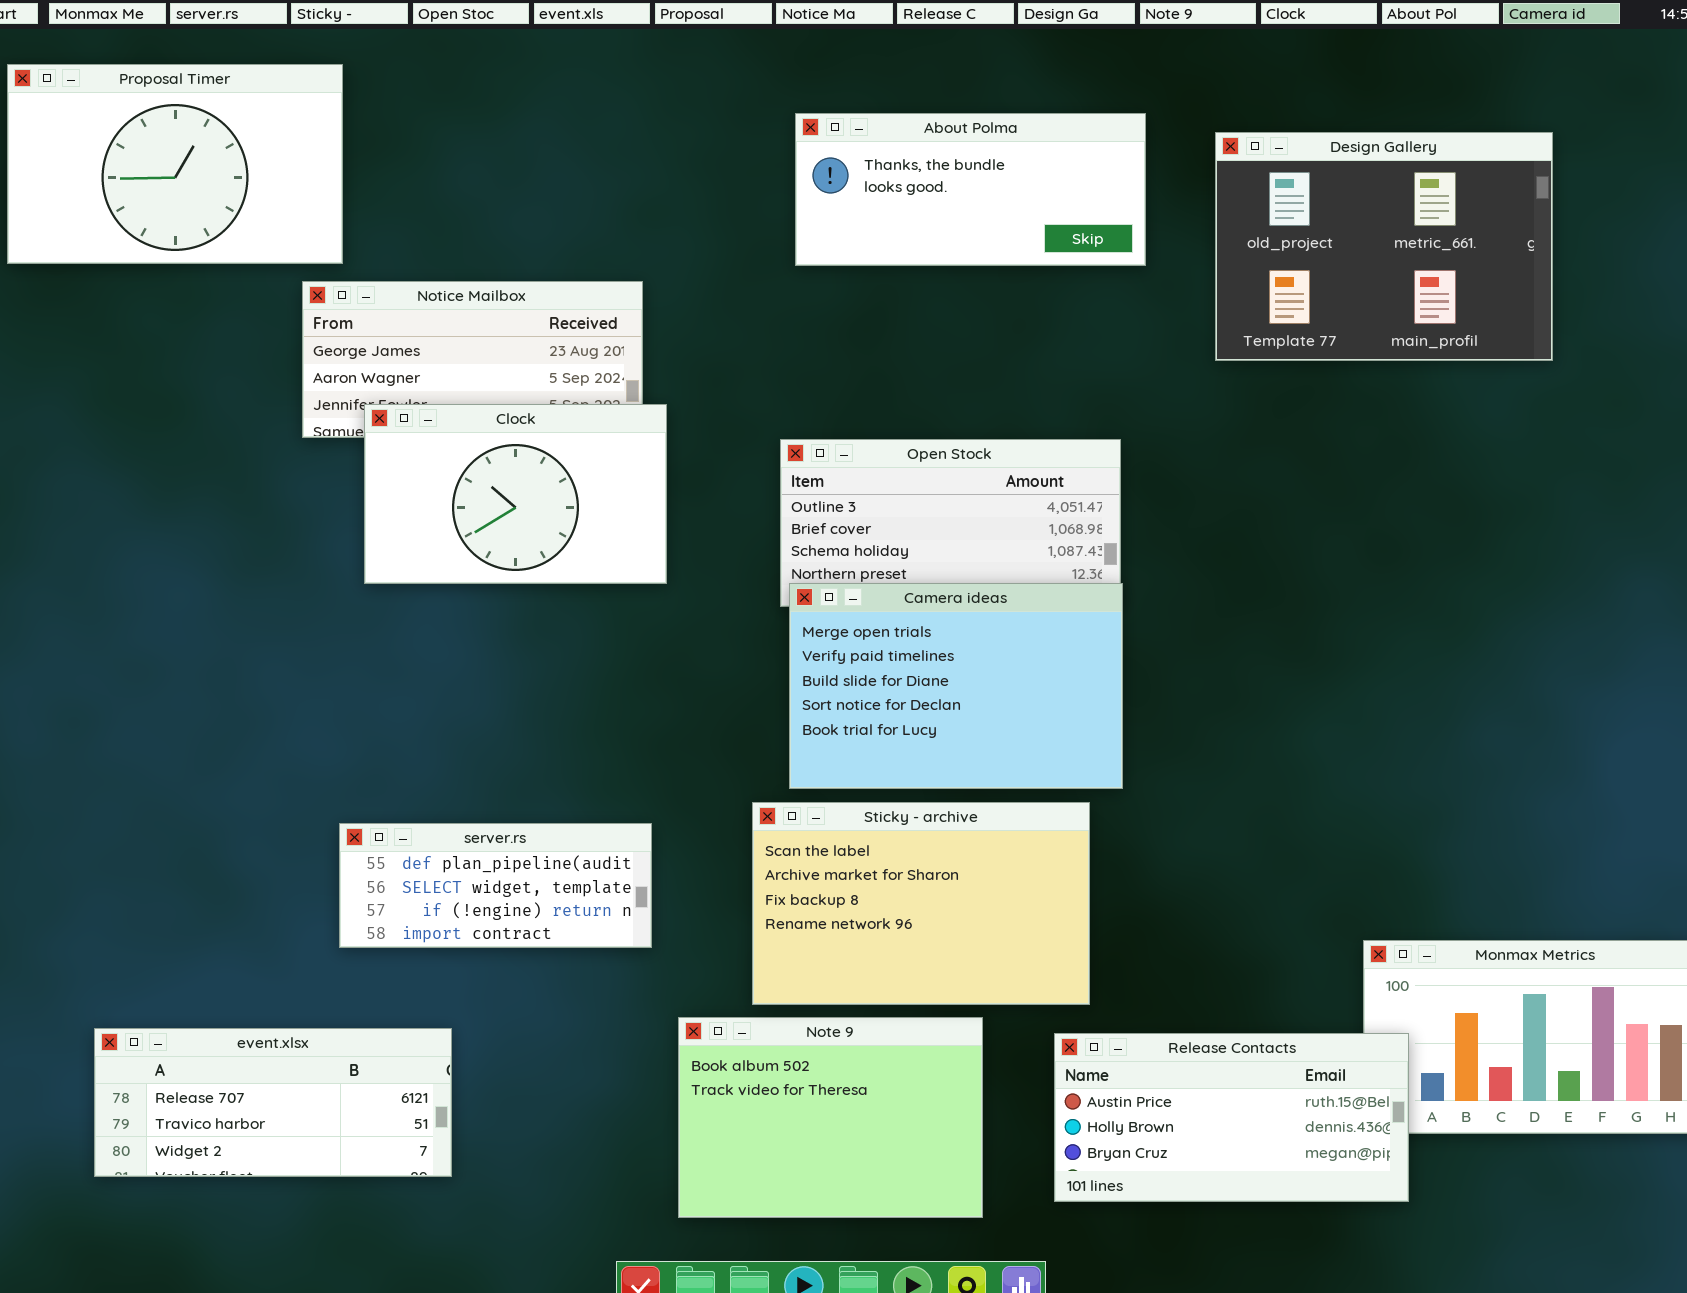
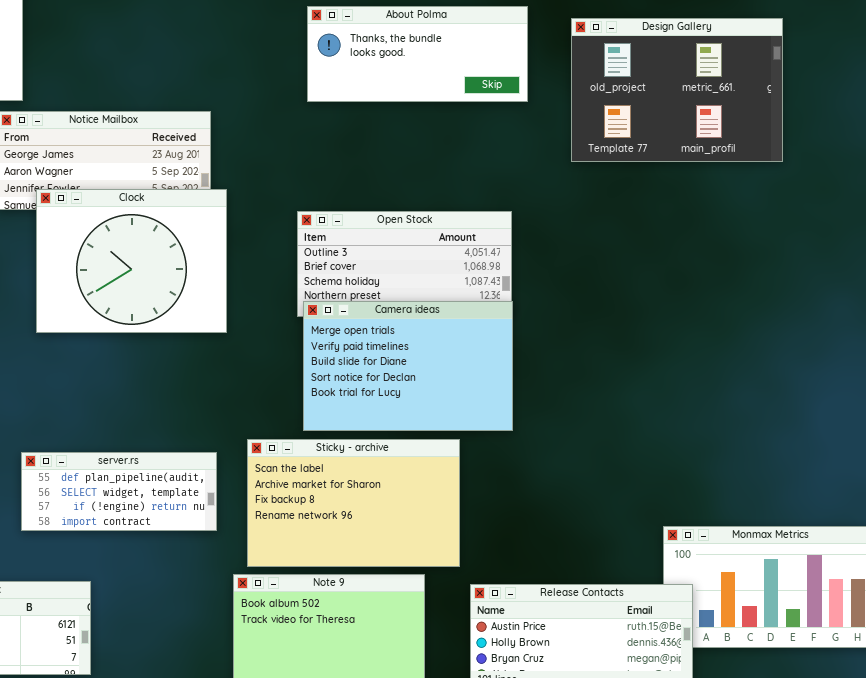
Clock: [364,404,667,584] -> [36,189,227,333], resized
Sticky - archive: [752,802,1090,1005] -> [247,439,460,567], moved

